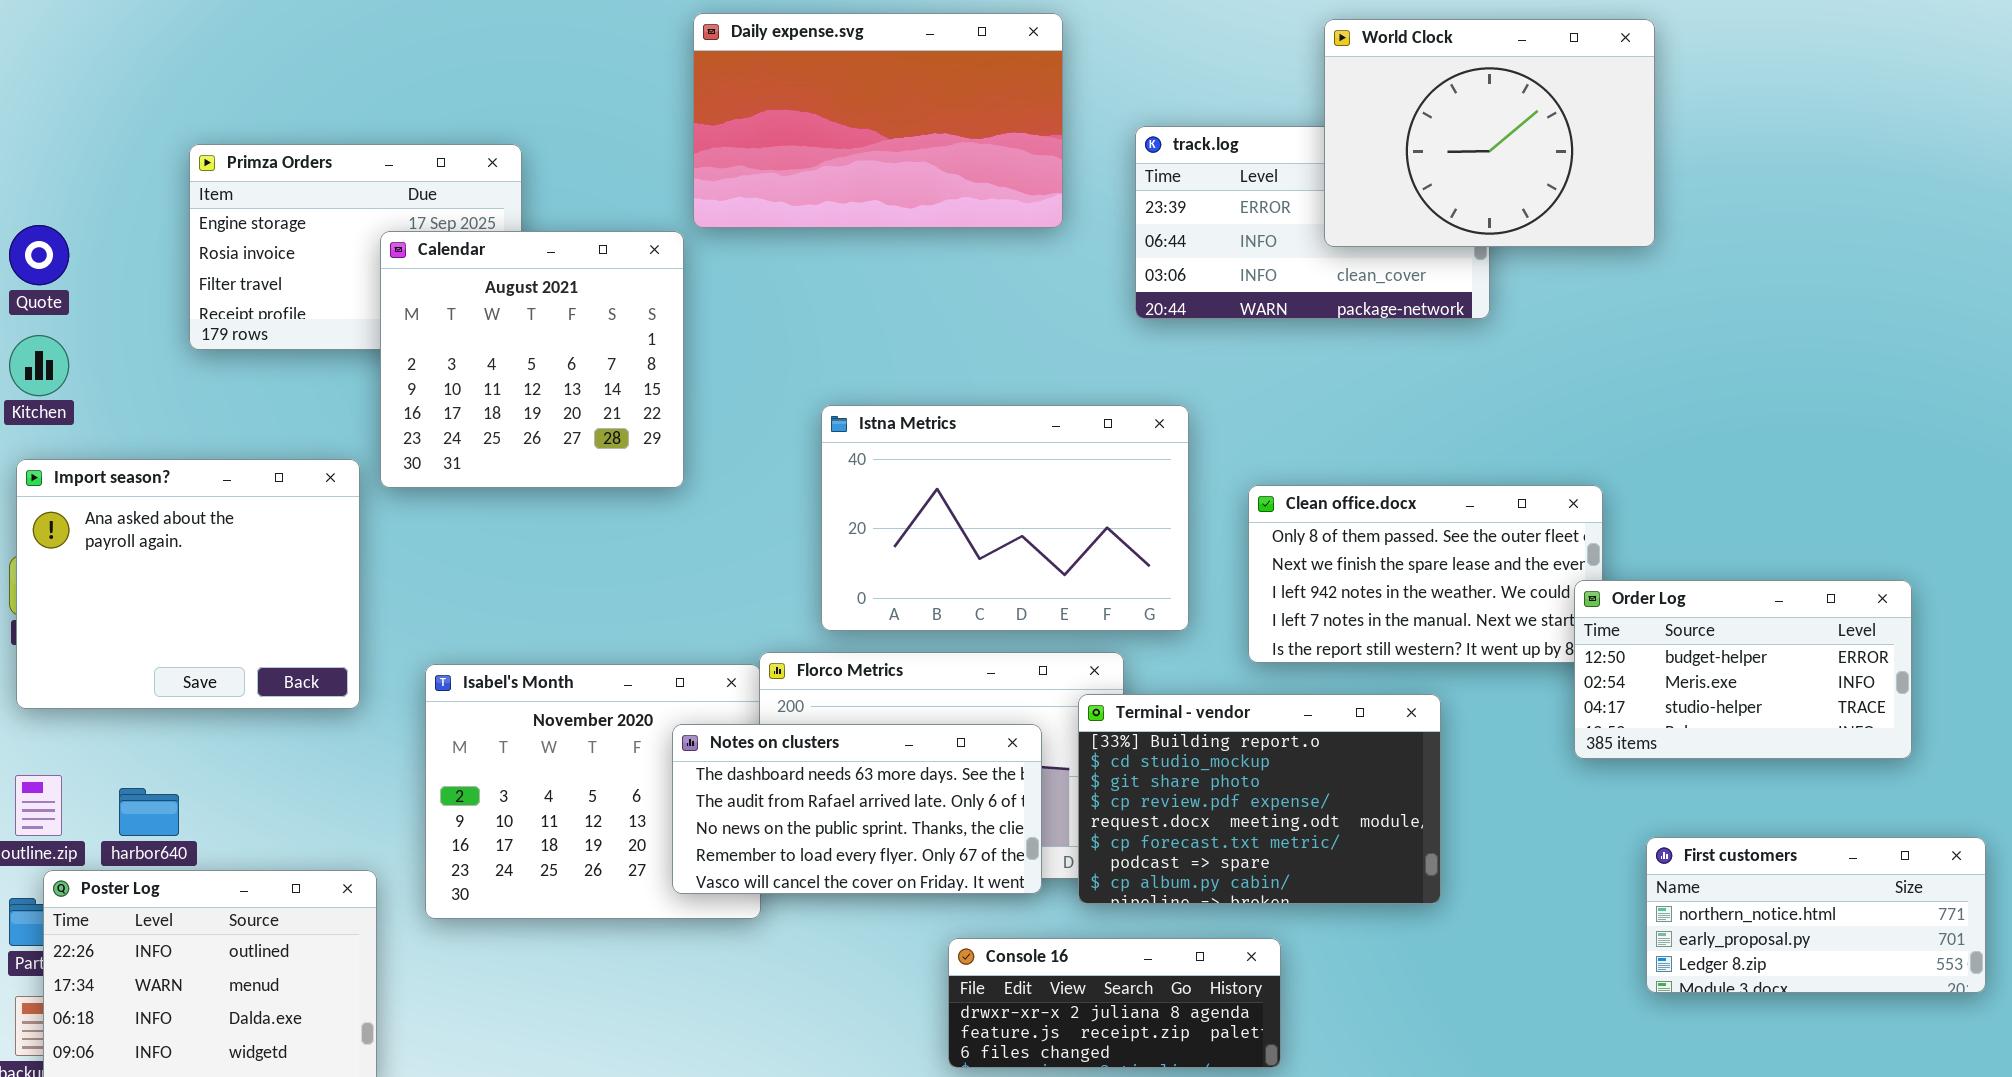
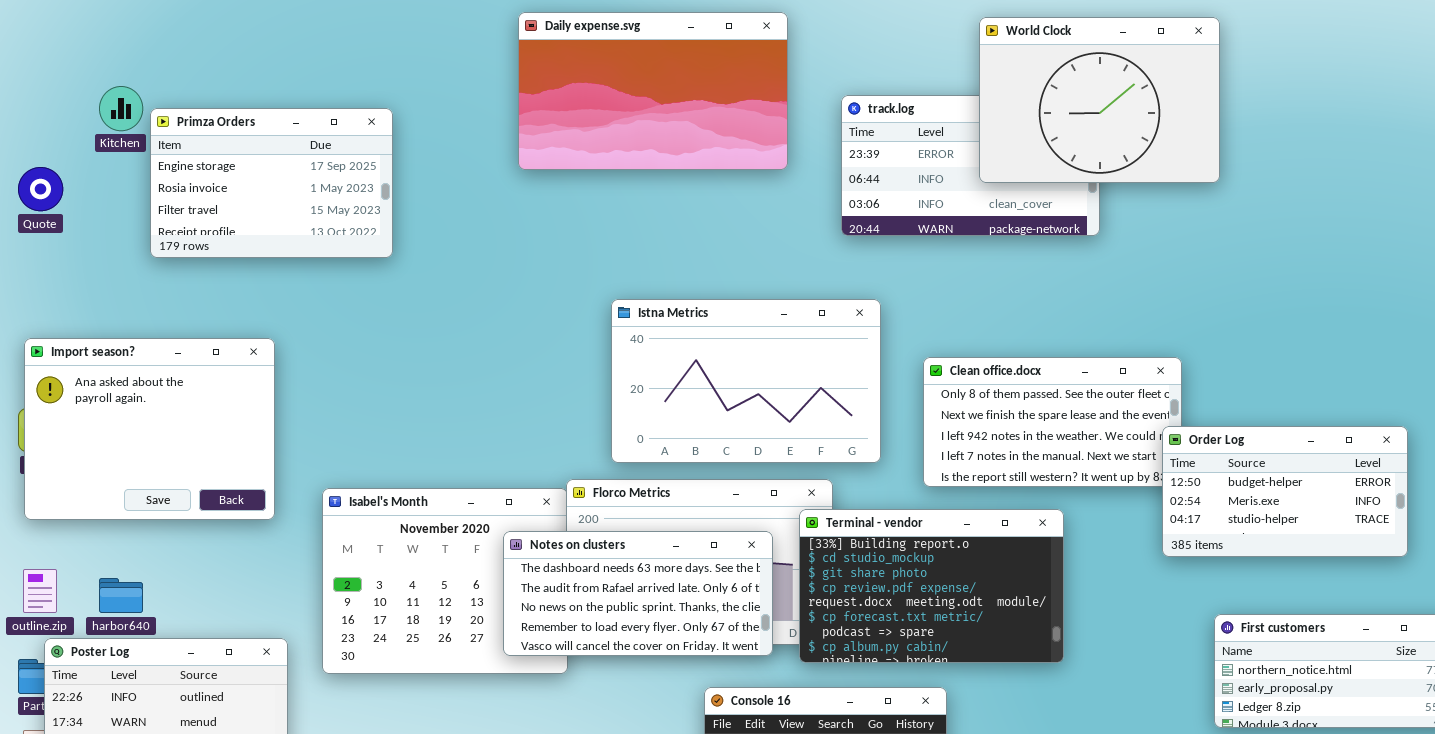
Calendar: [380,231,684,488] -> none, closed
Kitchen: [9,335,69,396] -> [99,86,143,131], moved

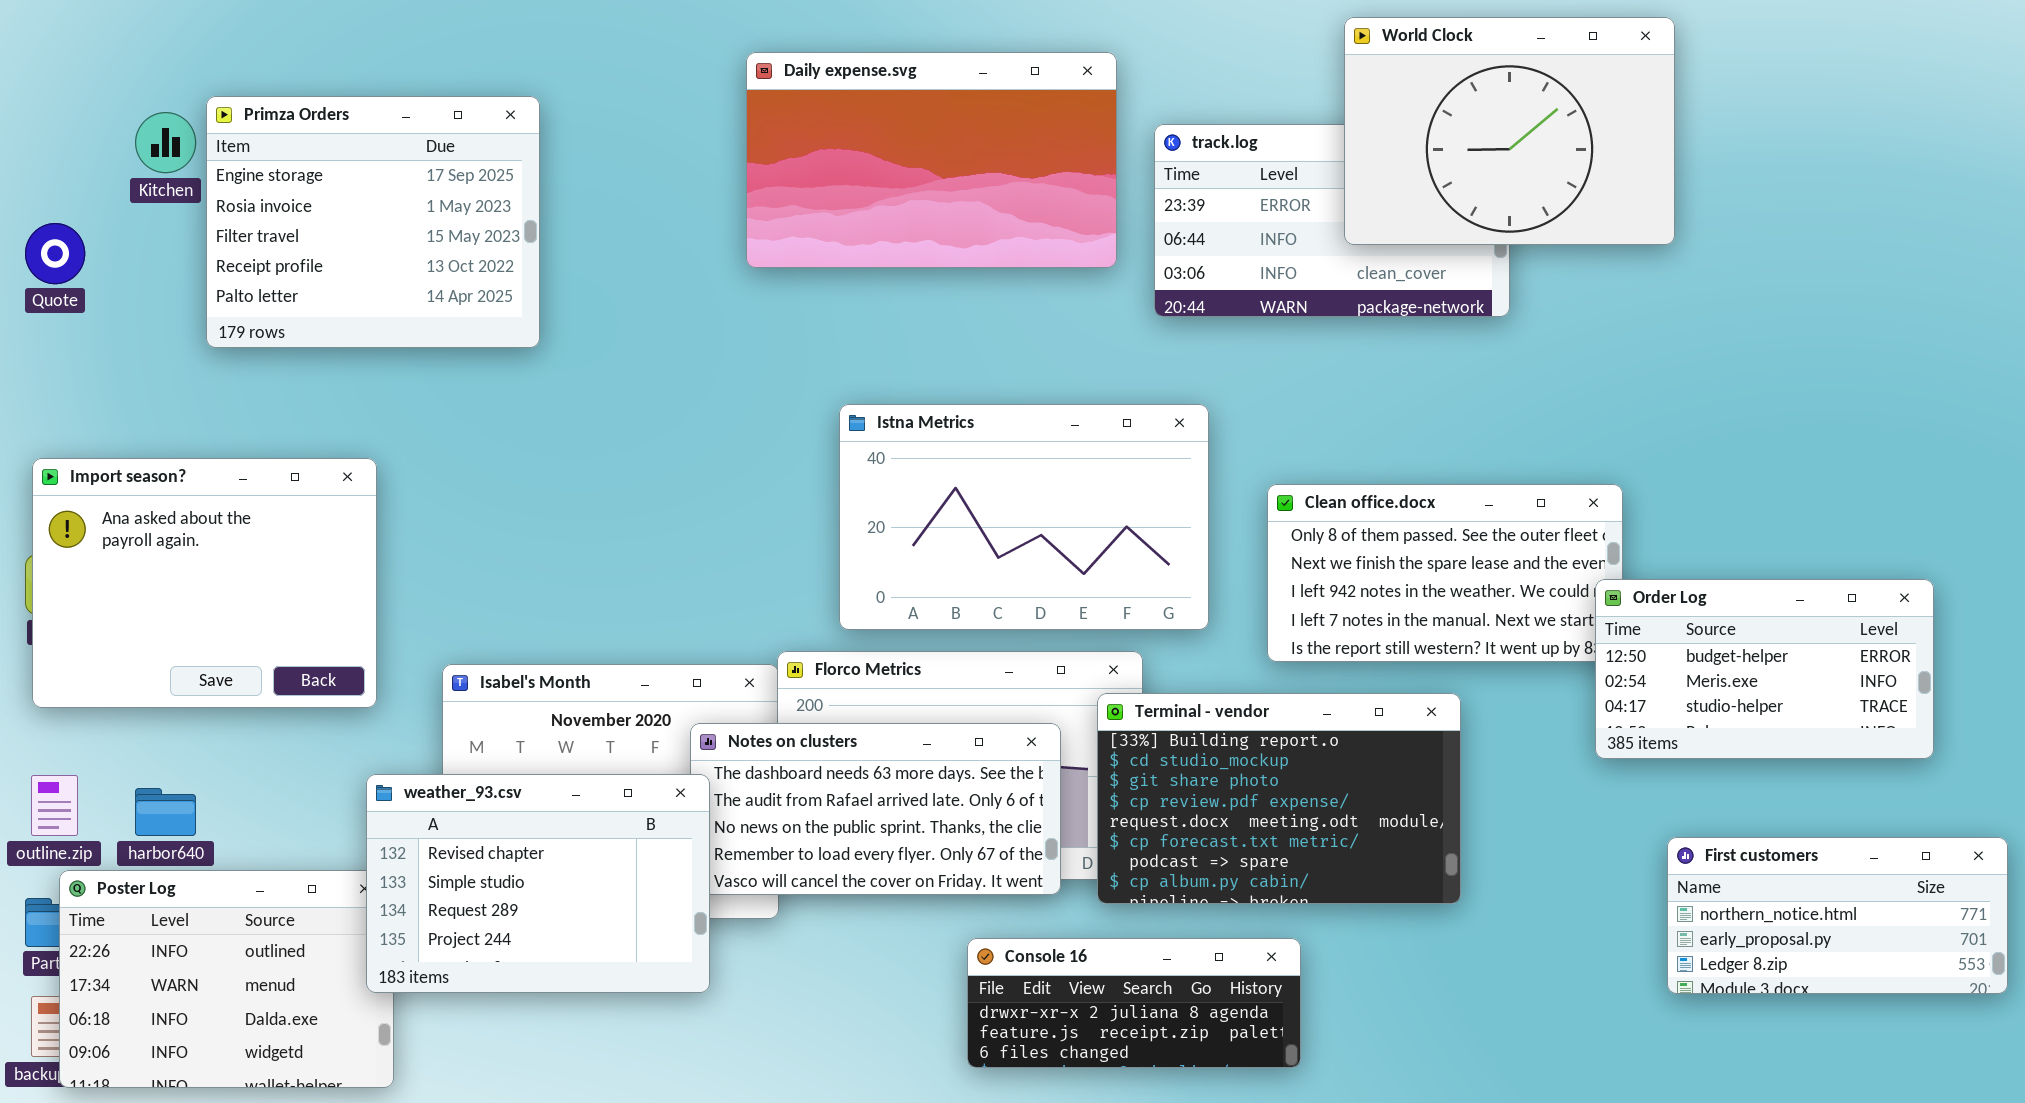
Daily expense.svg: [518,12,788,170] -> [746,52,1117,268], moved
Primza Orders: [150,108,393,258] -> [206,96,540,348], resized
weather_93.csv: none -> [366,774,710,993], opened

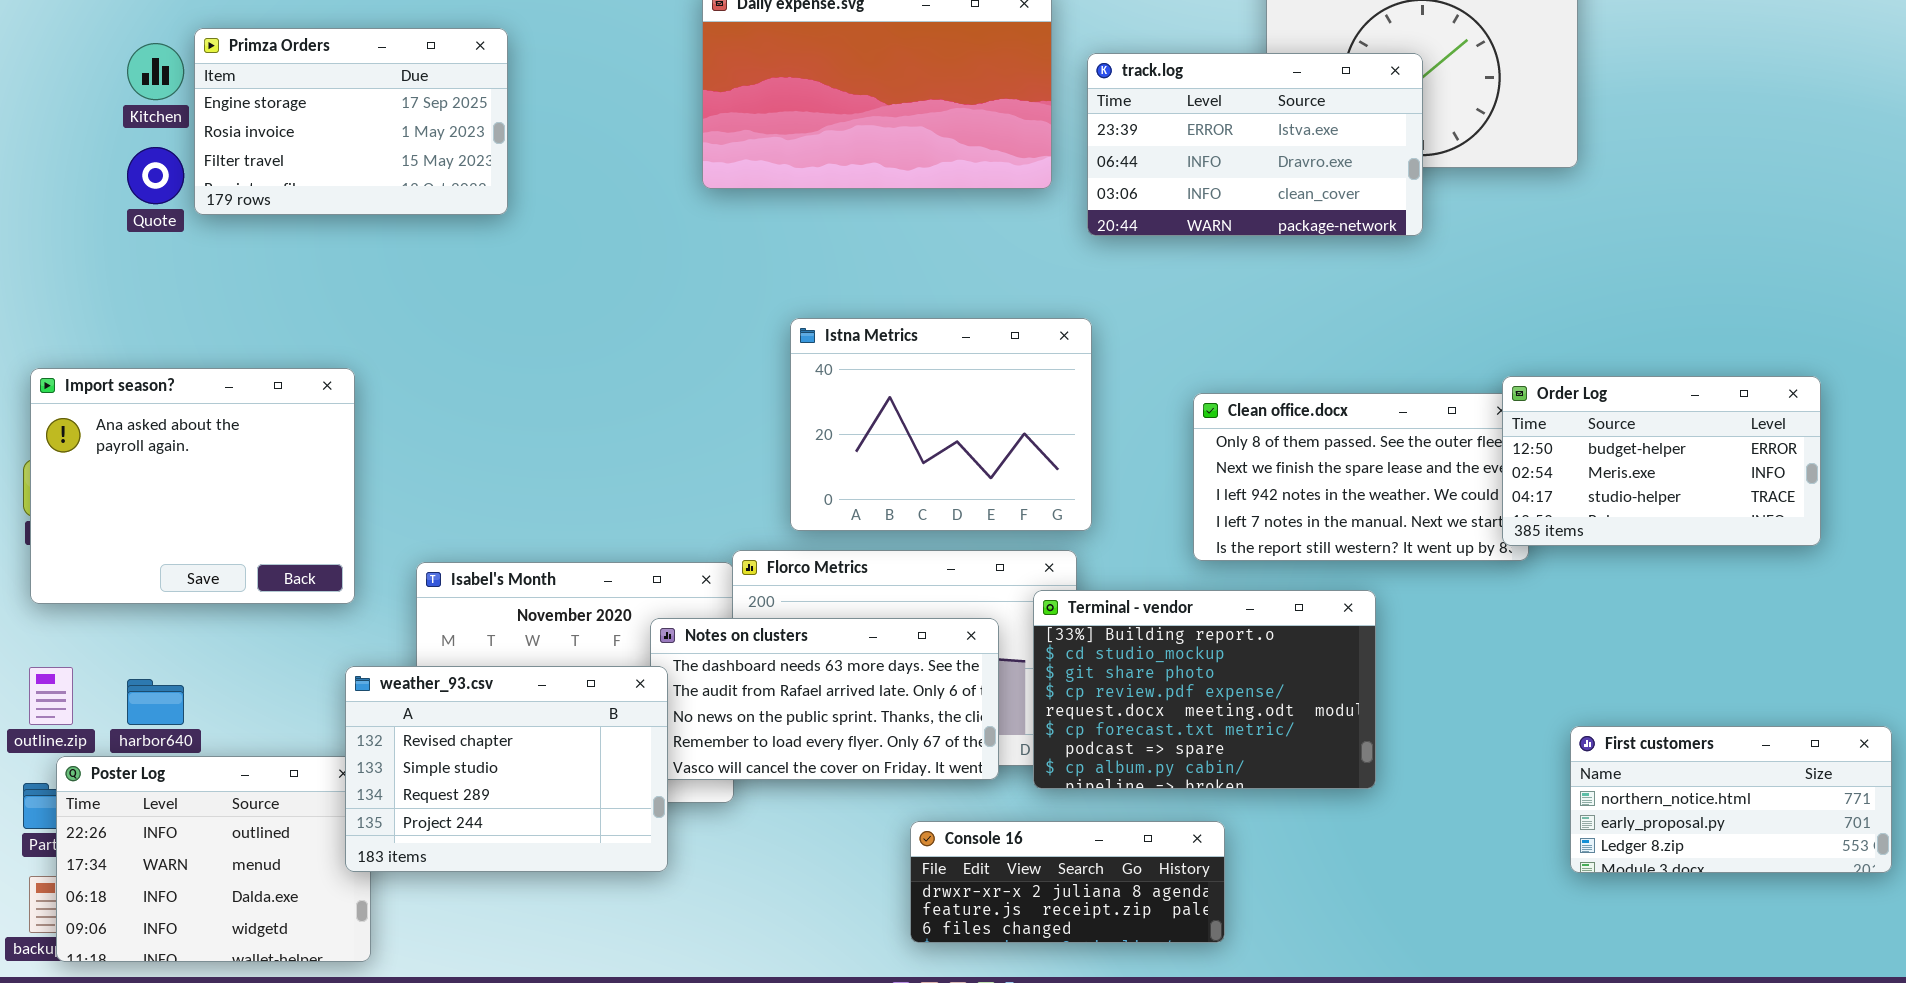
Primza Orders: [206,96,540,348] -> [194,28,508,215], resized
track.log: [1154,124,1510,317] -> [1087,53,1423,236], raised
Quote: [25,223,85,284] -> [127,147,184,204], moved
Istna Metrics: [839,404,1209,630] -> [790,318,1092,531], resized
Order Log: [1595,579,1934,759] -> [1502,376,1821,546], moved

